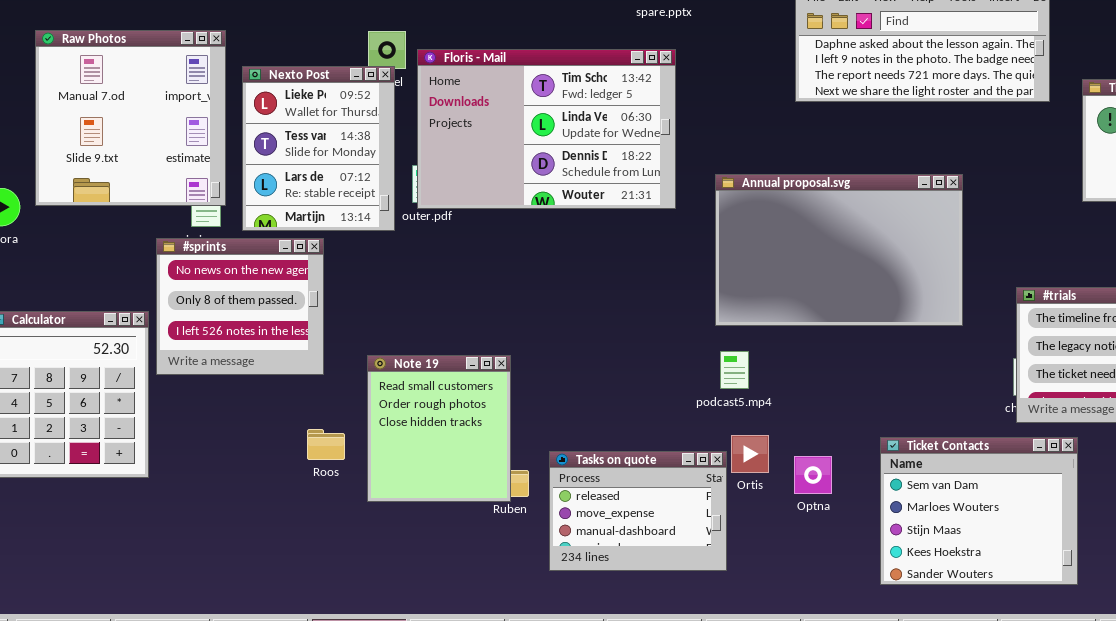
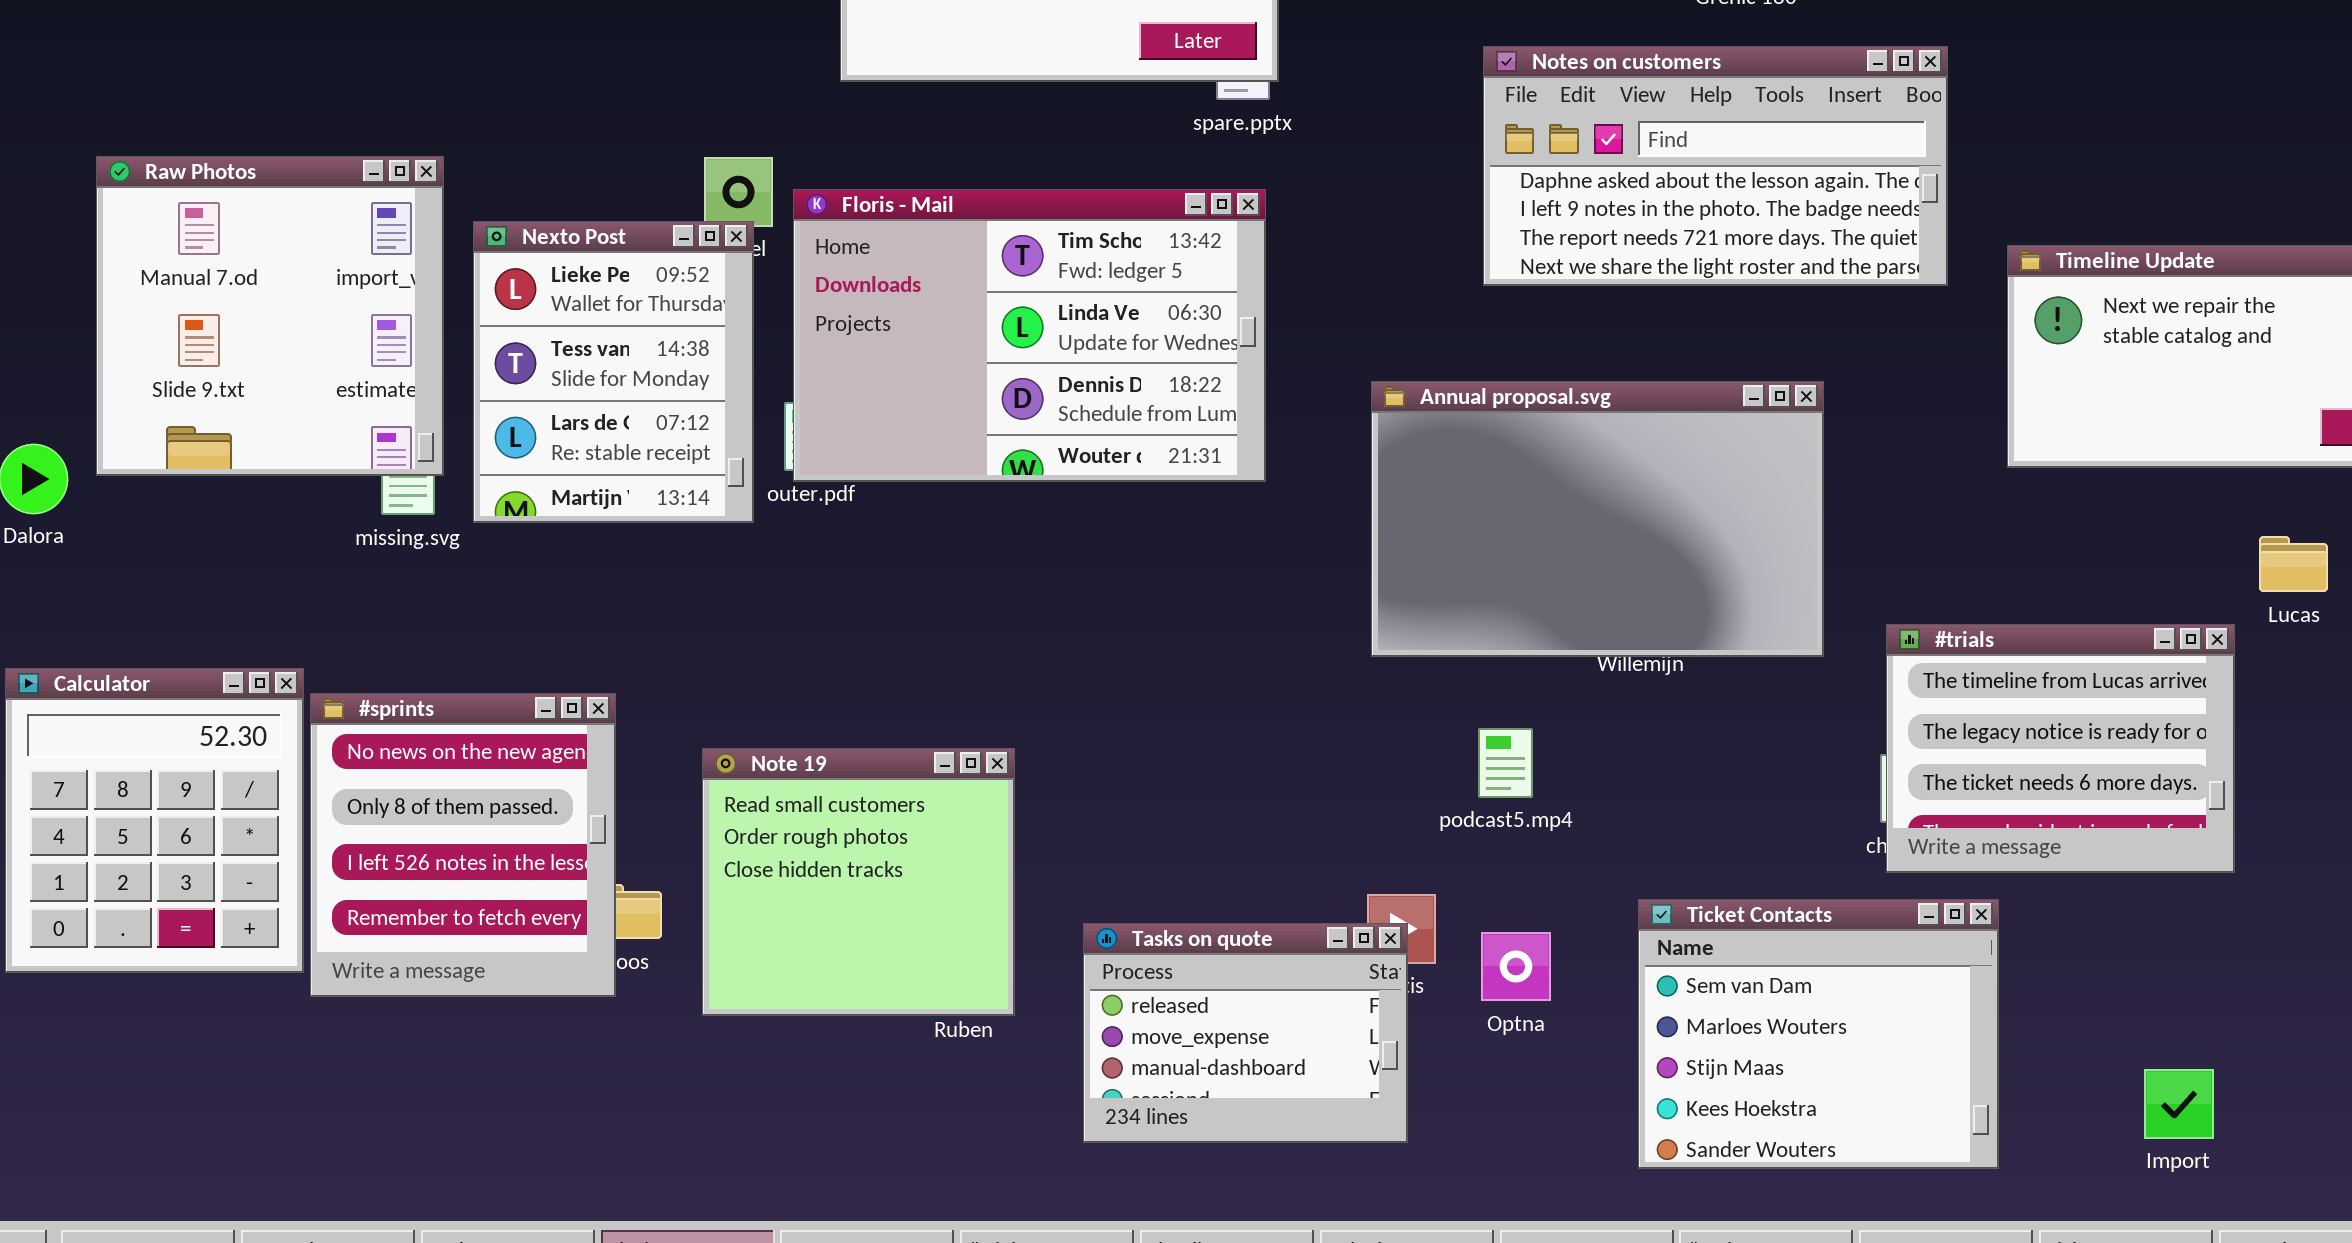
Annual proposal.svg: [715,174,963,326] -> [1371,381,1824,657], moved
#sprints: [156,238,324,375] -> [310,693,616,997], moved, resized
podcast5.mp4: [720,351,749,389] -> [1478,728,1533,798], moved
Note 19: [367,355,511,502] -> [702,748,1015,1016], resized
Tasks on quote: [549,451,727,571] -> [1083,923,1408,1143], moved

